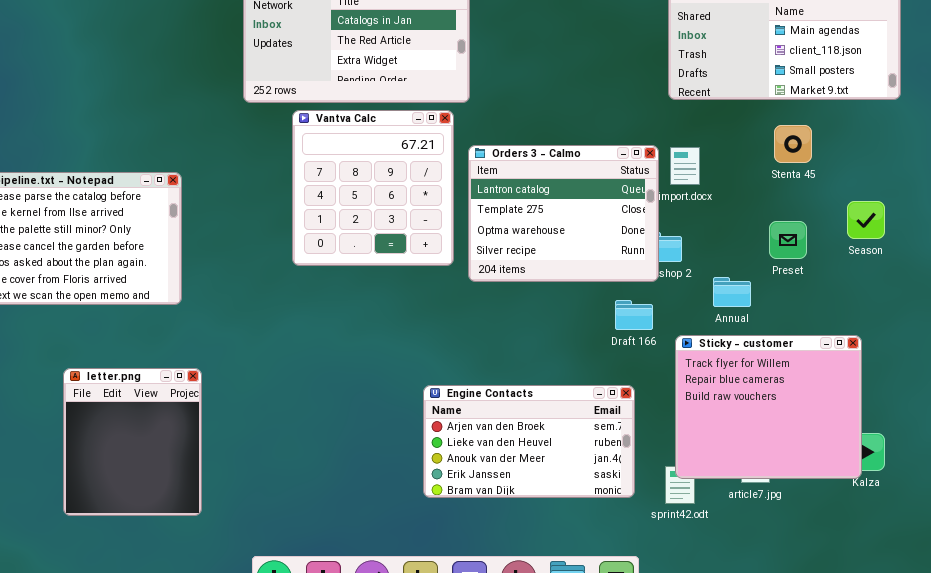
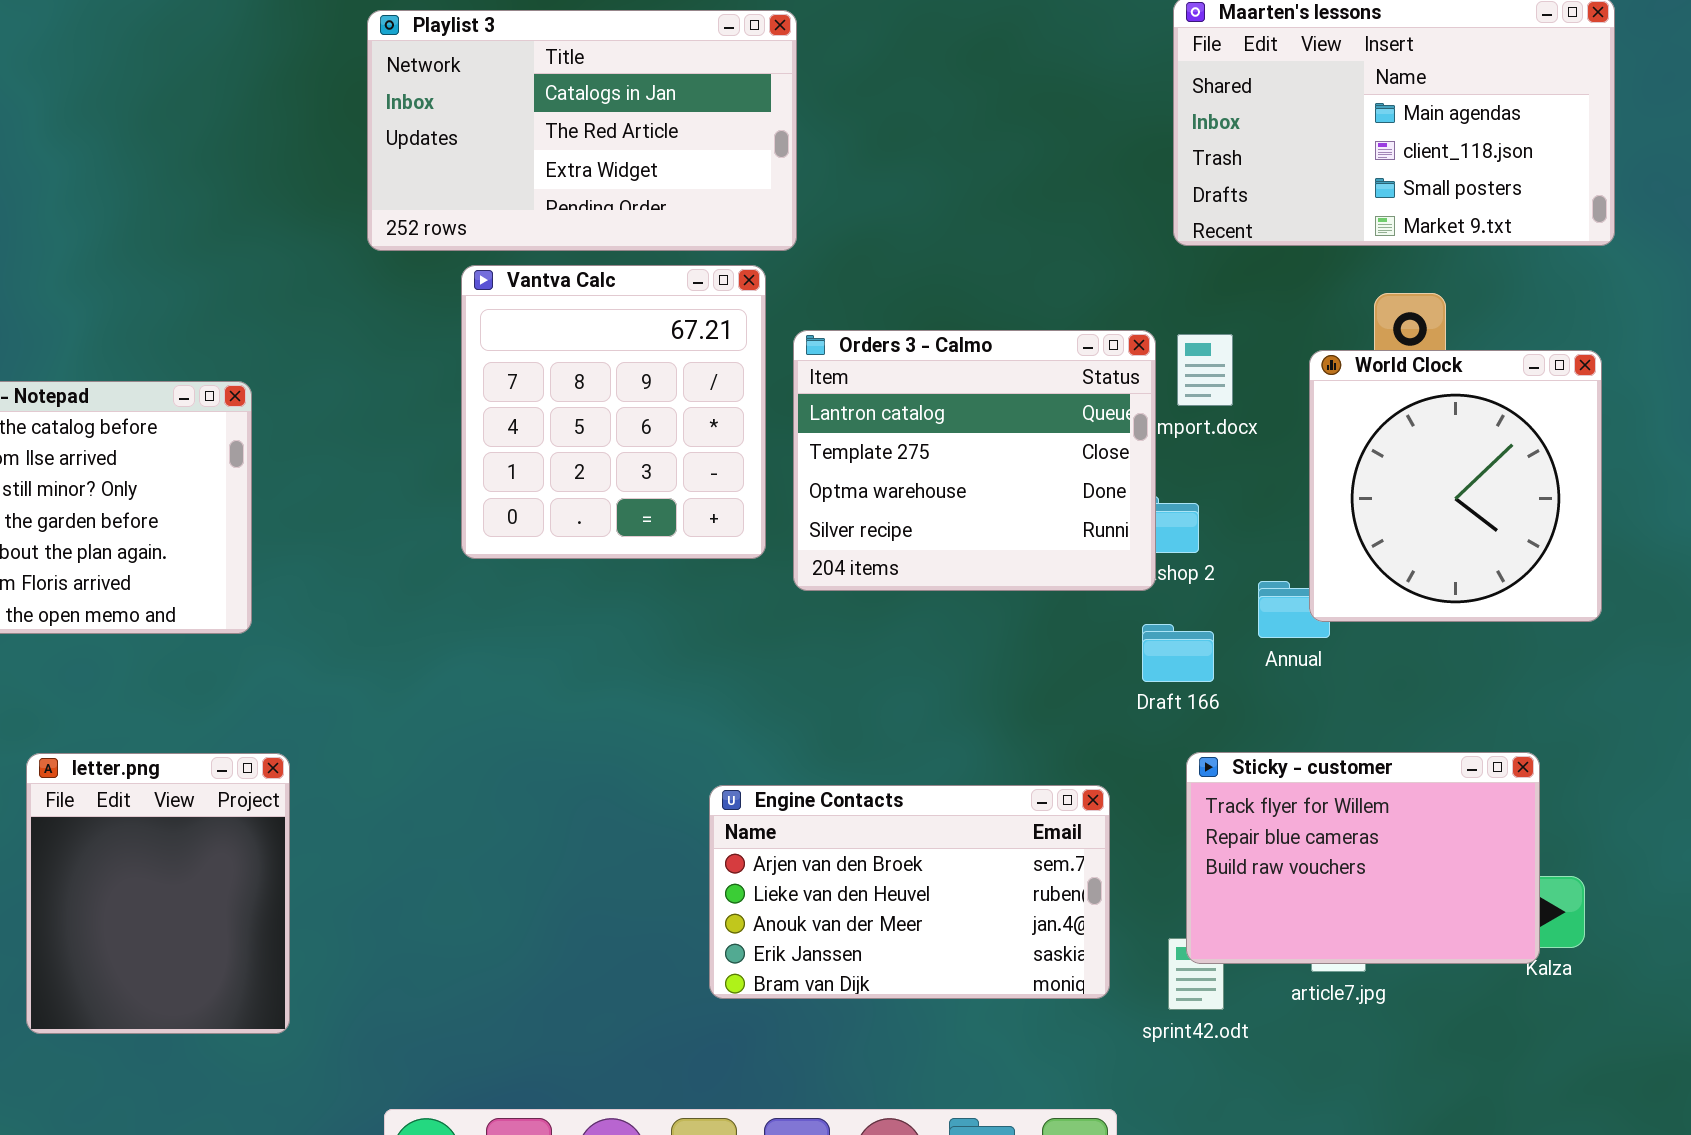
World Clock: none -> [1309,350,1602,622], opened
Draft 166: [615,300,653,330] -> [1142,624,1214,682], moved
Sticky - customer: [675,335,862,479] -> [1186,752,1540,964], resized

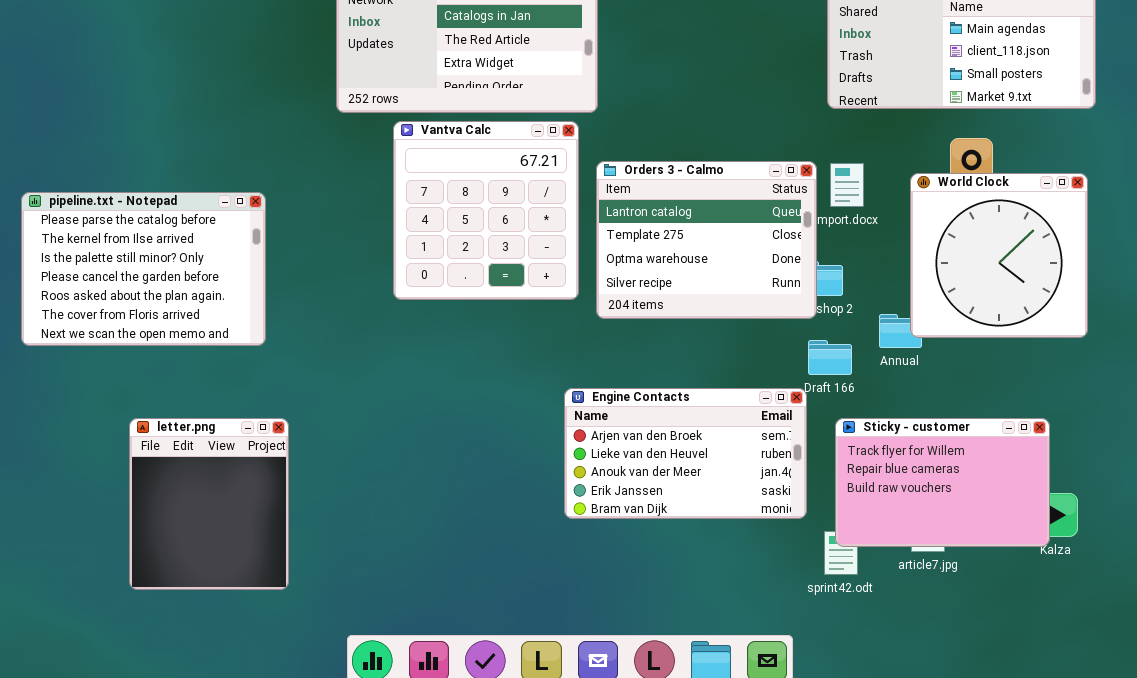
Engine Contacts: [709,785,1110,999] -> [564,388,807,519], moved

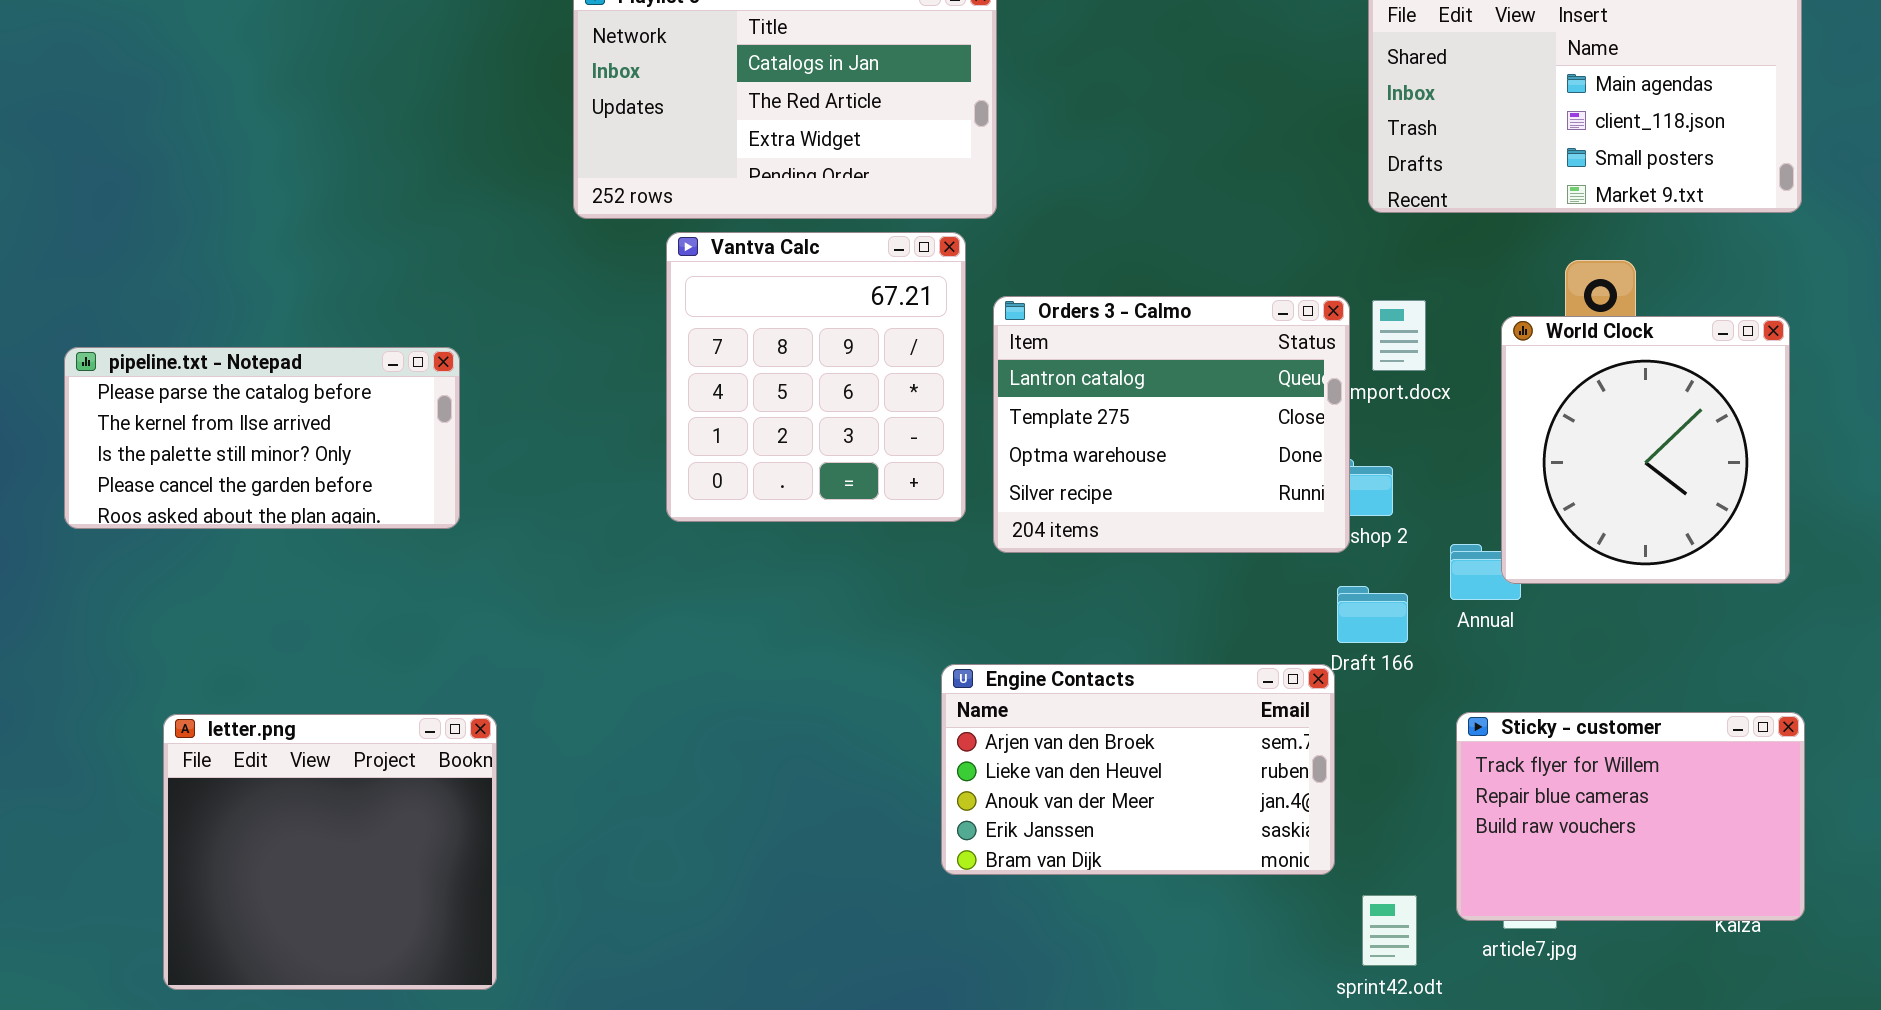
pipeline.txt - Notepad: [21,192,266,346] -> [64,347,460,529], resized
Sticky - customer: [835,418,1050,547] -> [1456,712,1805,921], moved
letter.png: [129,418,289,590] -> [163,714,497,990], resized

